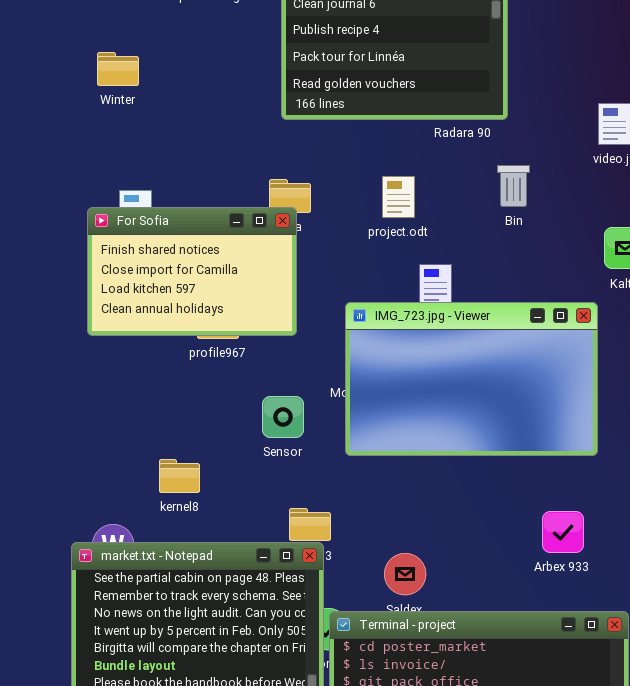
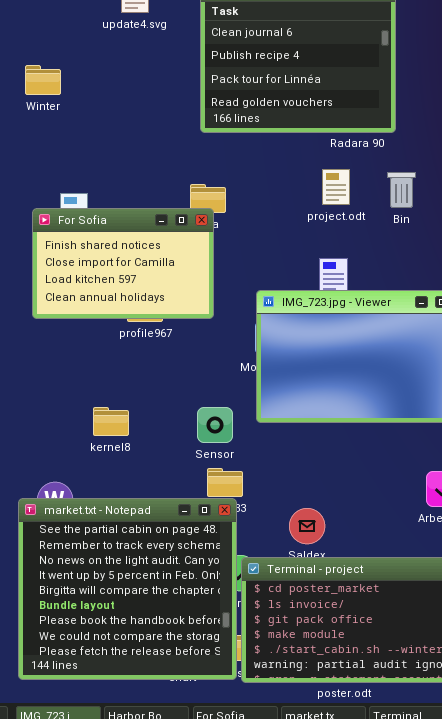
Winter: [97,52,139,86] -> [25,65,61,95], moved
project.odt: [382,176,415,218] -> [322,169,350,205], moved
Sensor: [262,396,304,438] -> [197,407,233,443], moved
kernel8: [159,459,200,493] -> [93,407,129,436], moved

